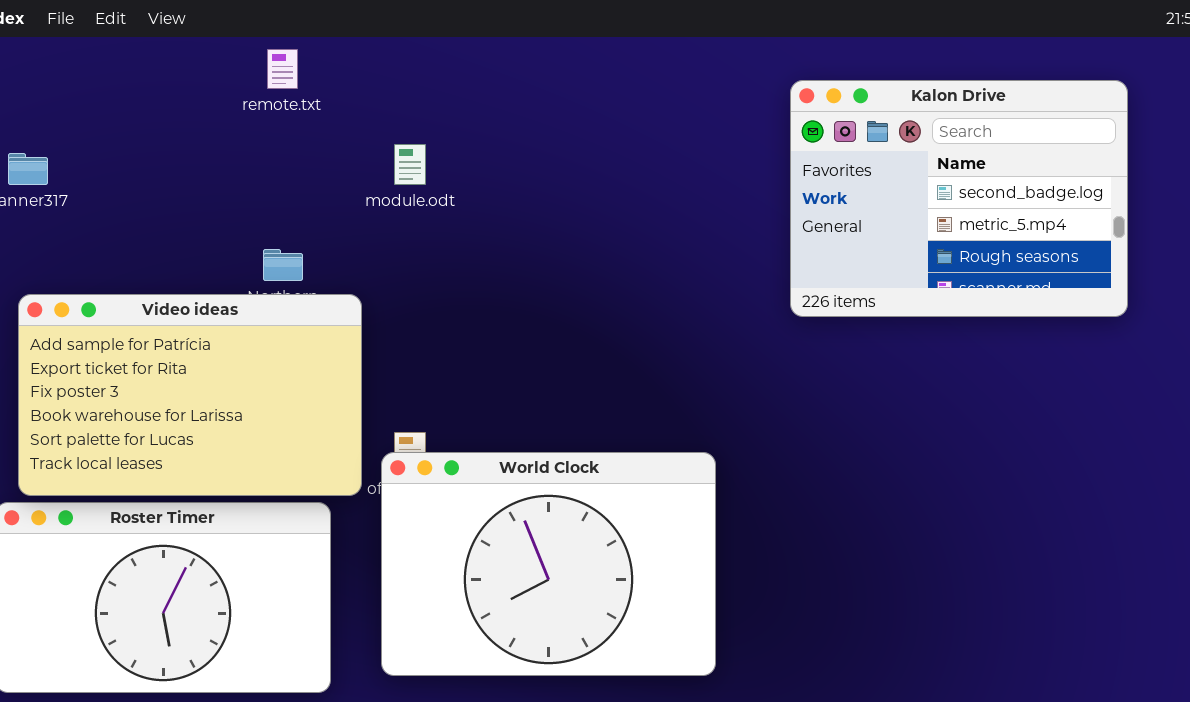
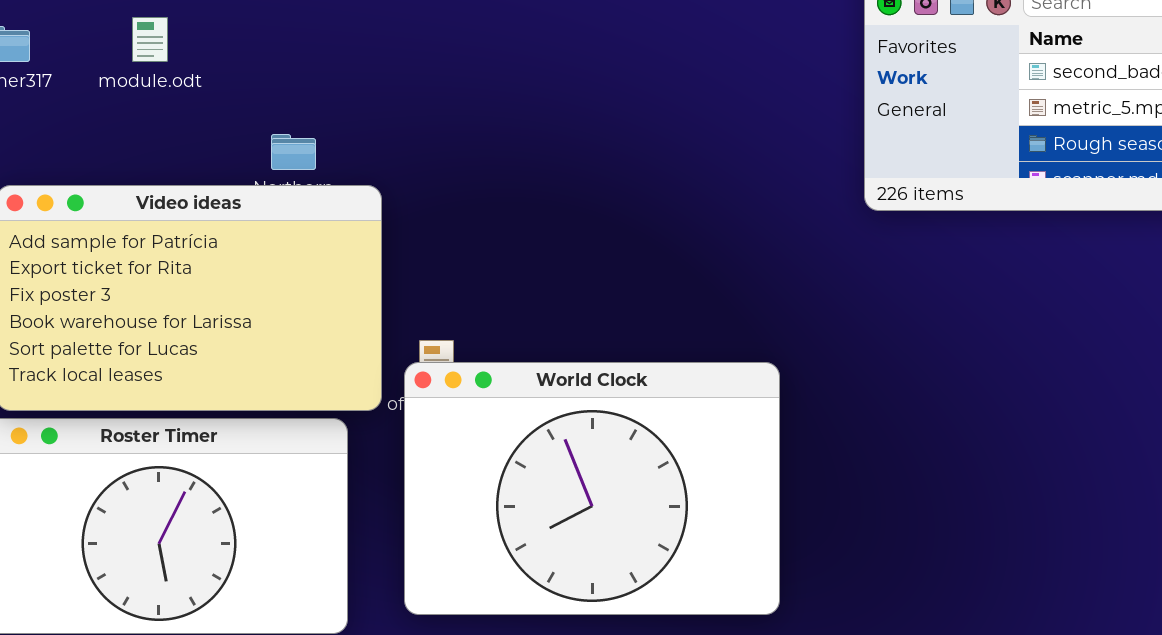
module.odt: [394,144,426,185] -> [132,17,168,62], moved

